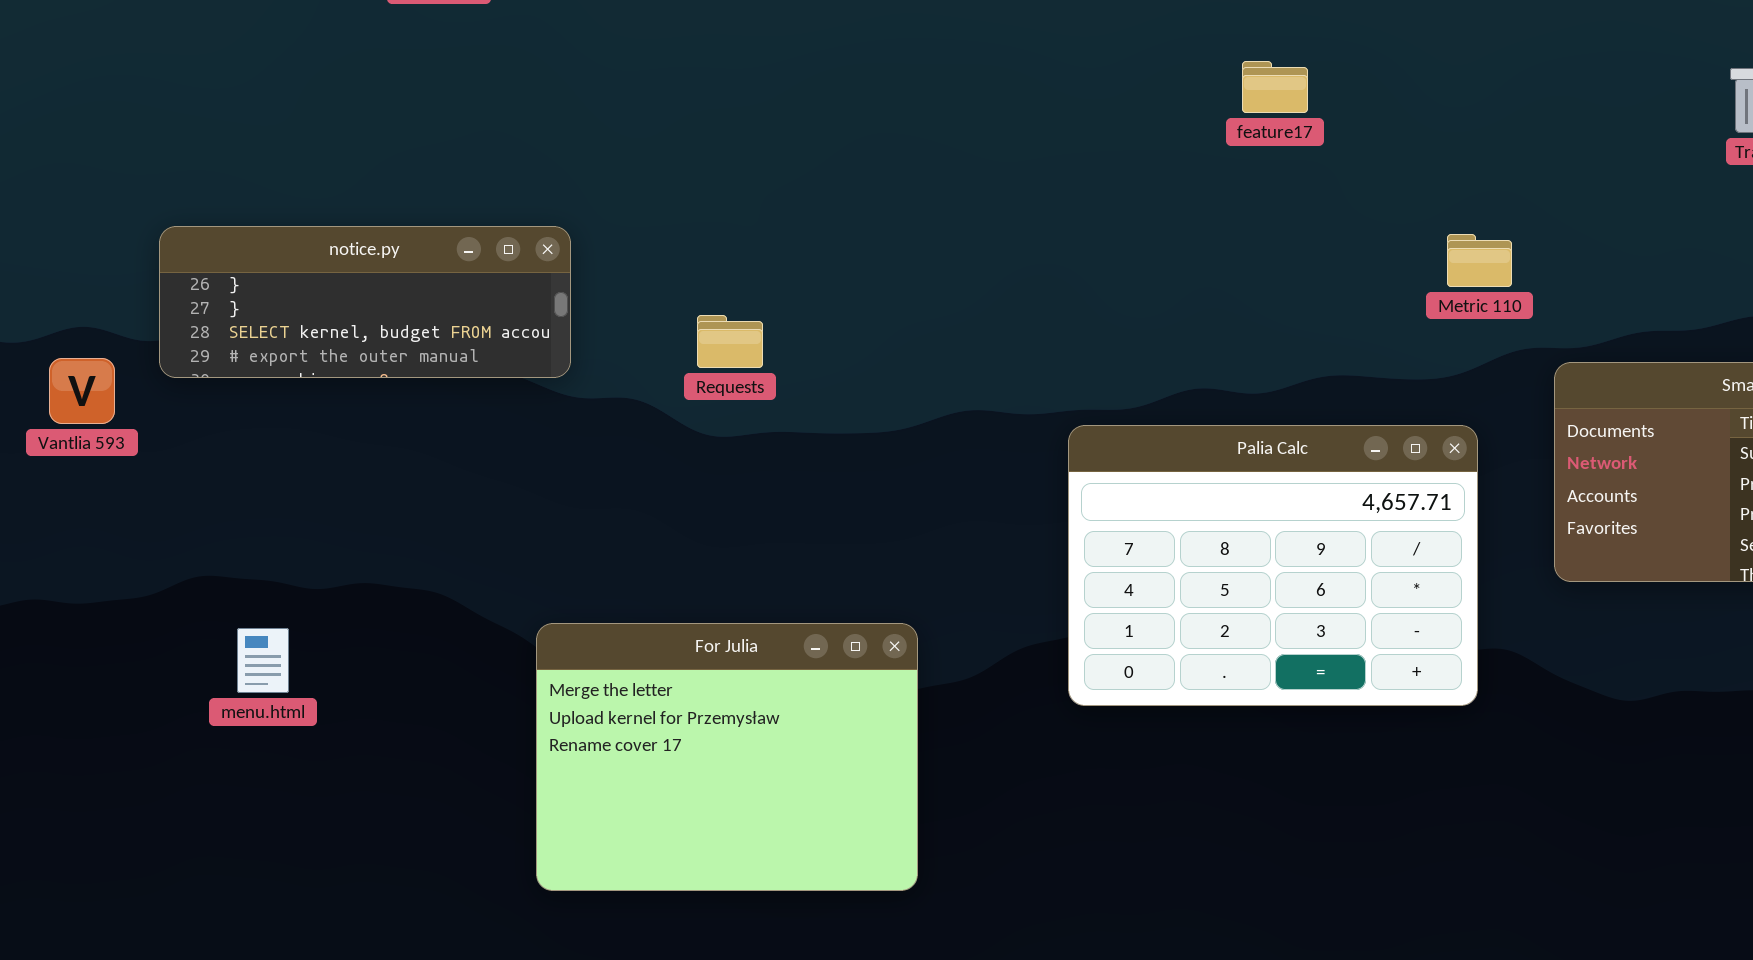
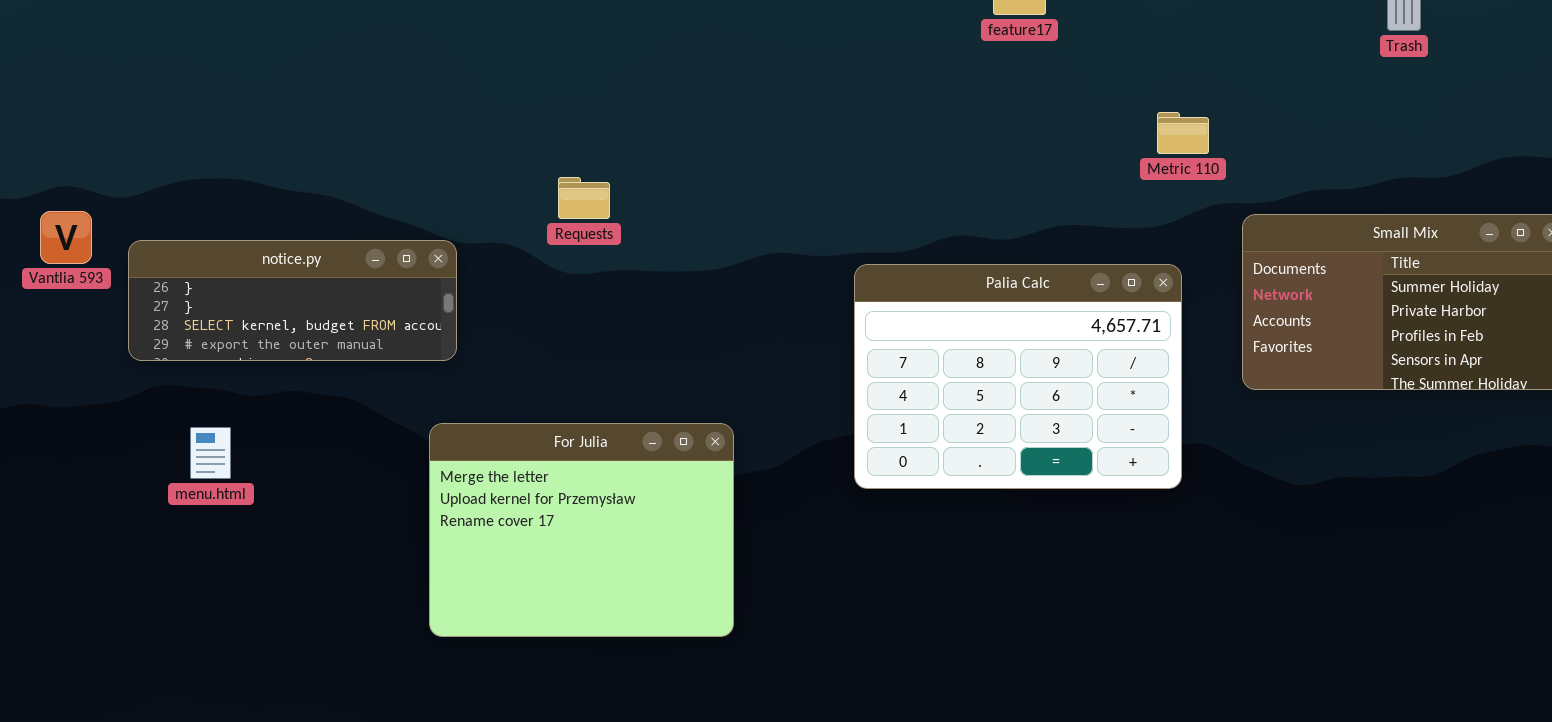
notice.py: [159,226,571,378] -> [128,240,457,361], moved

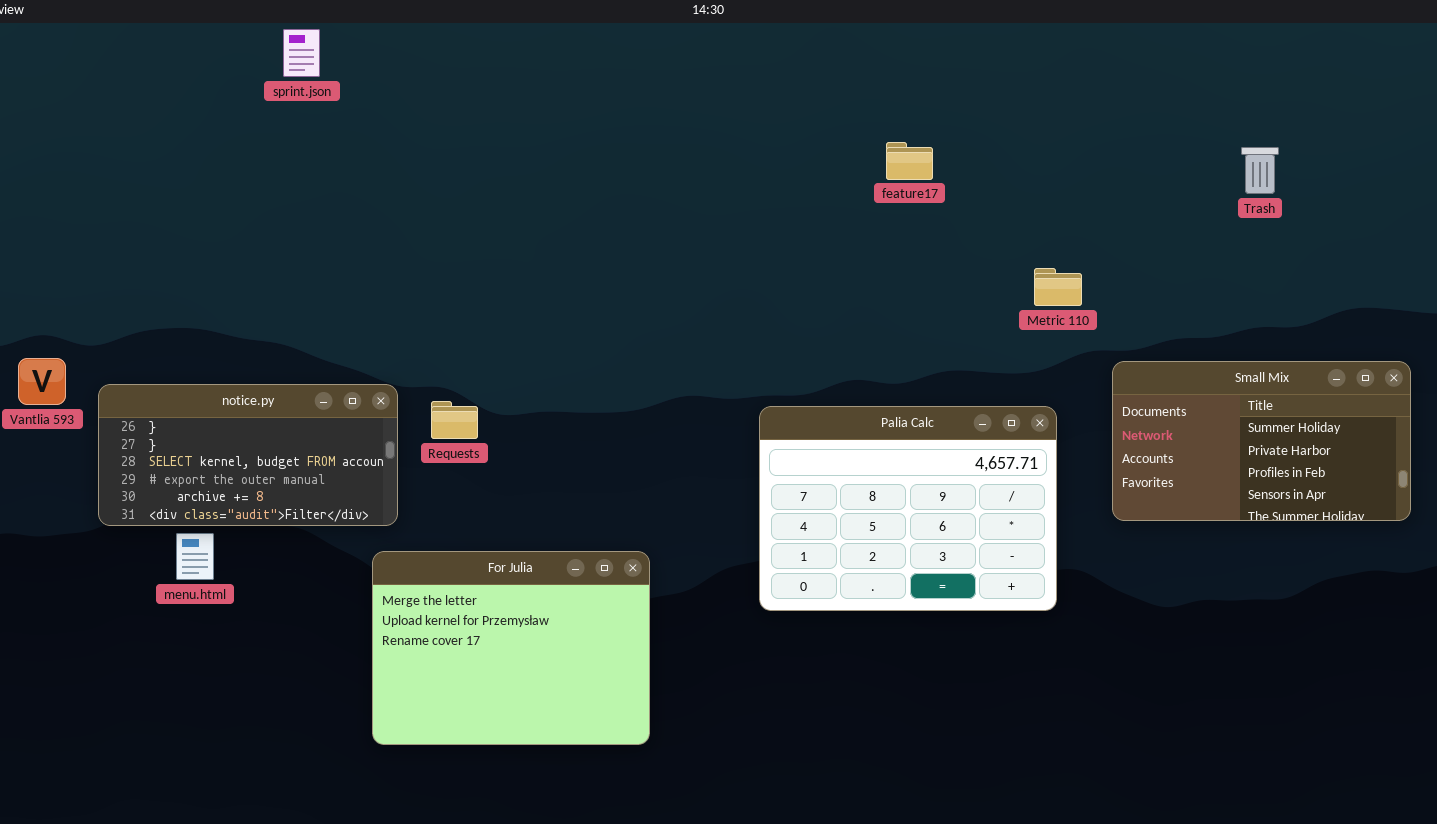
Requests: [558,177,610,219] -> [431,401,478,439], moved
notice.py: [128,240,457,361] -> [98,384,398,526], resized
menu.html: [190,427,231,479] -> [176,533,214,580], moved

